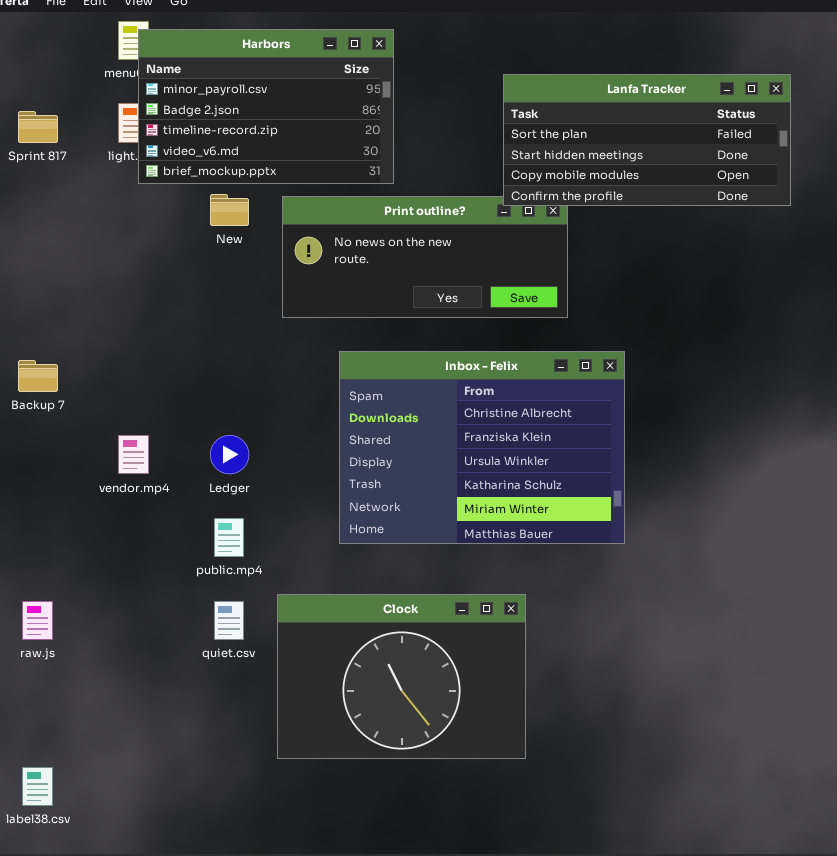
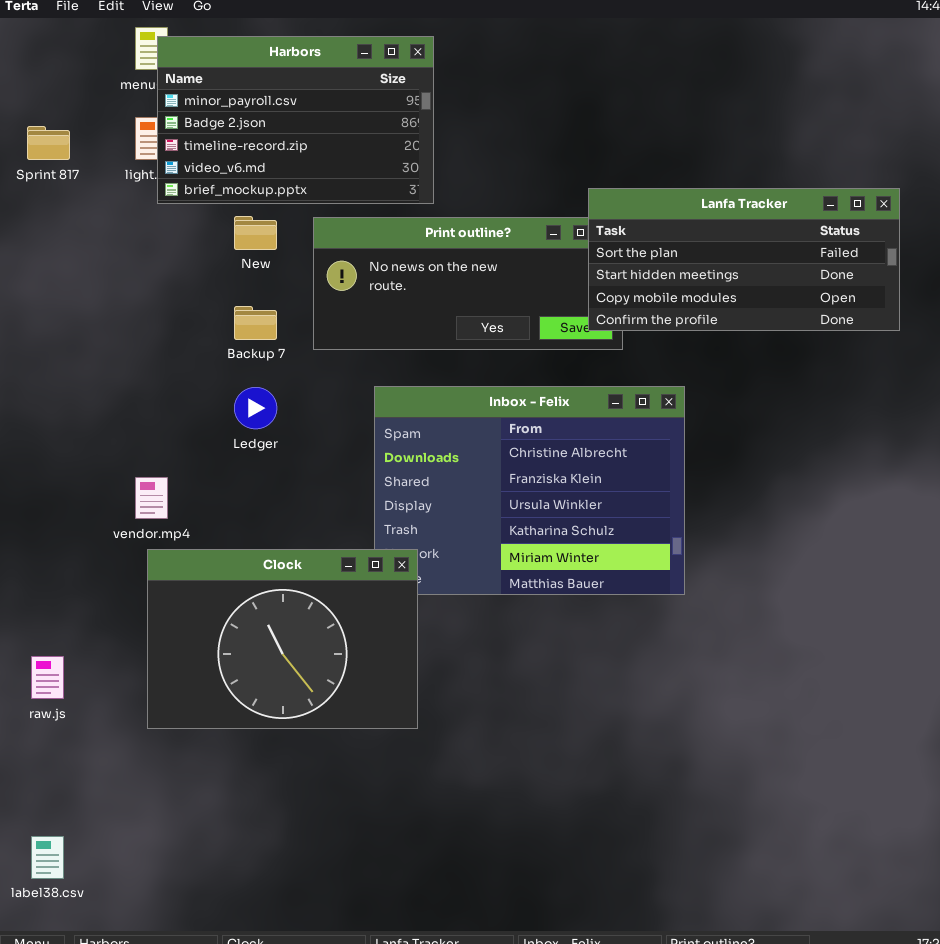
Lanfa Tracker: [503,74,791,206] -> [588,188,900,331], moved
Backup 7: [18,360,58,392] -> [234,306,277,340], moved
Ledger: [210,435,249,474] -> [234,387,277,429], moved
Clock: [277,594,526,759] -> [147,549,418,729], moved

